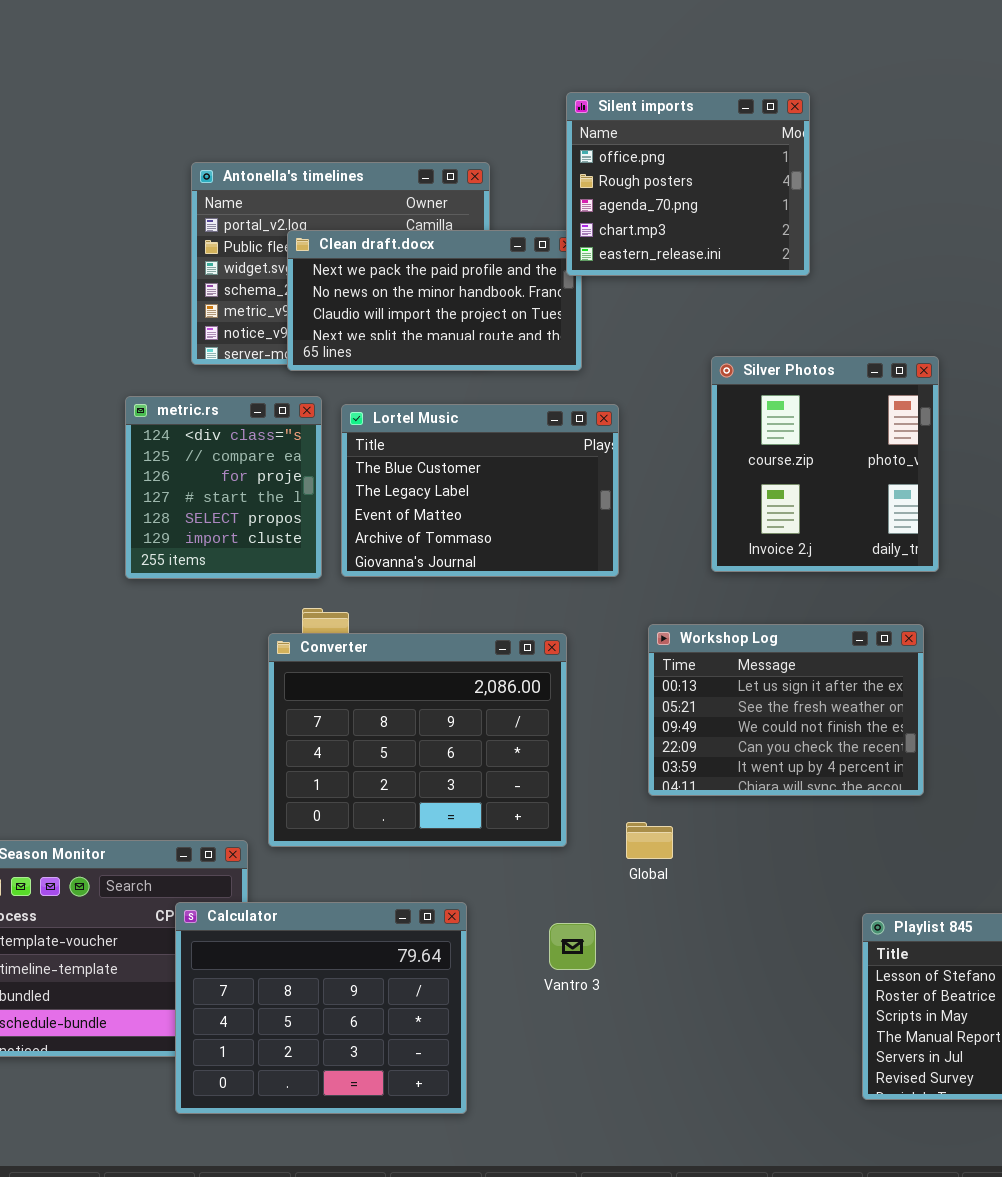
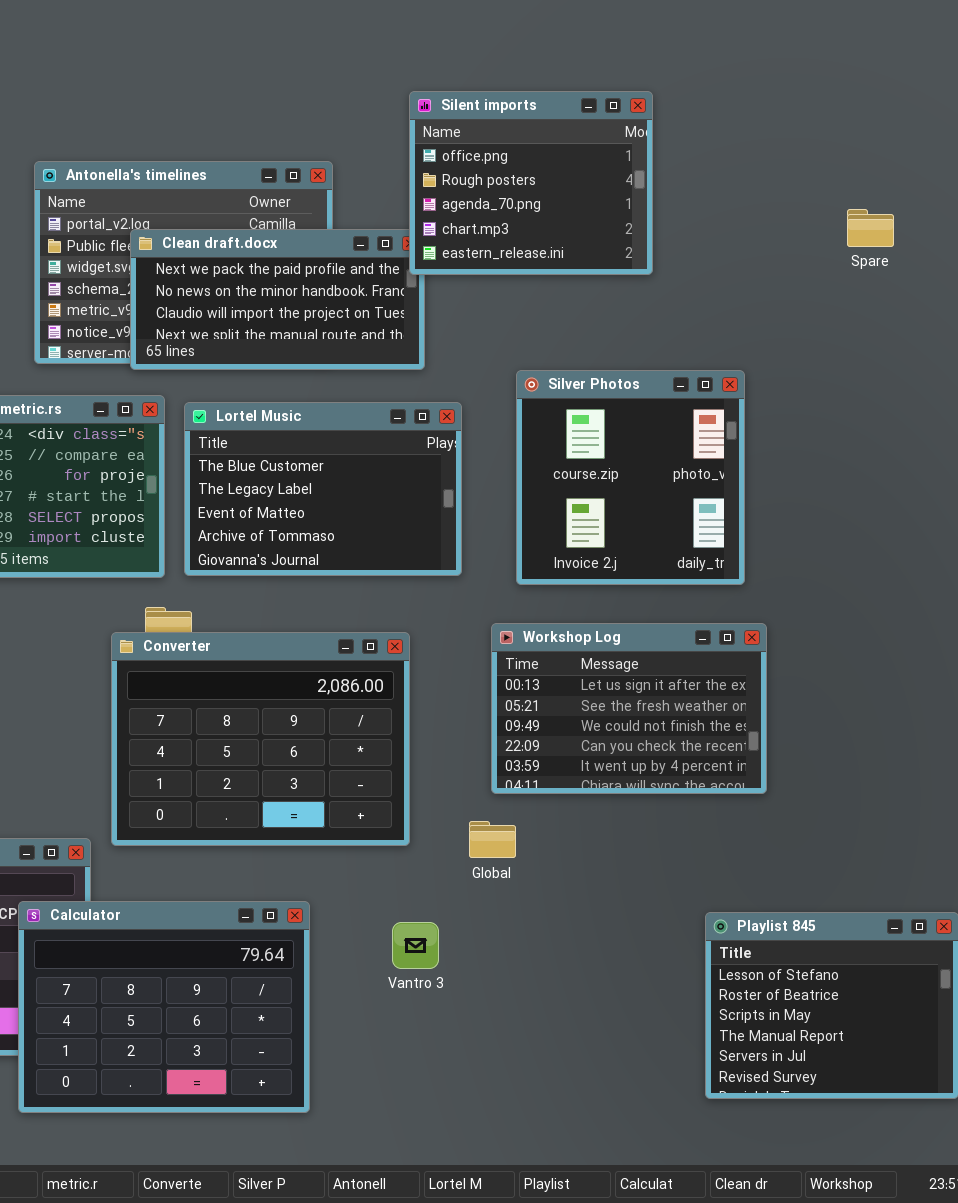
Silver Photos: [711,356,939,572] -> [516,370,745,585], moved

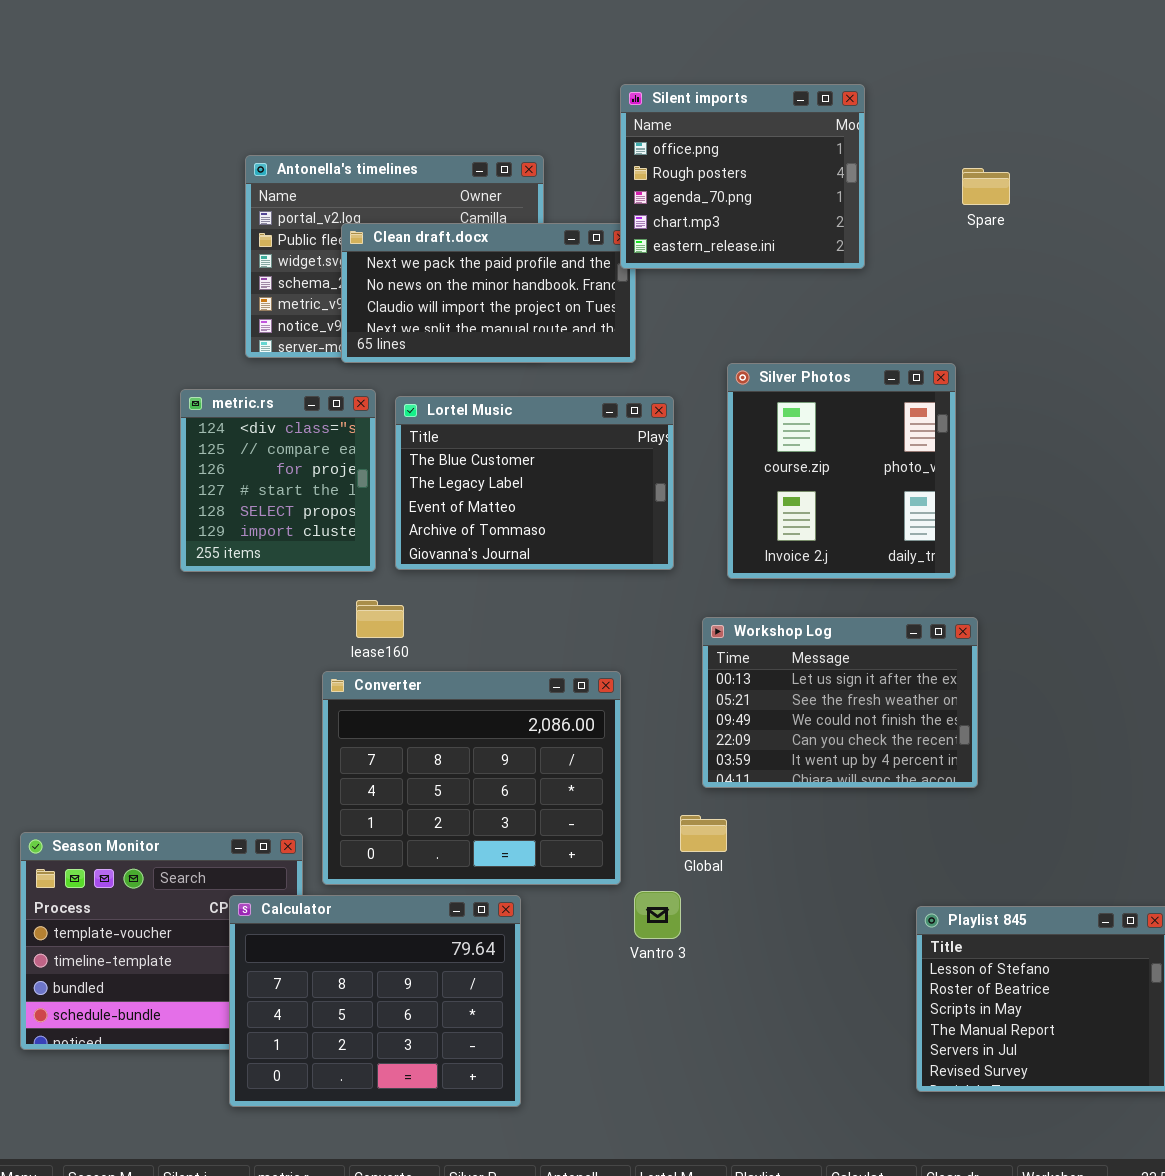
Spare: [847,209,894,247] -> [962,168,1010,205], moved
Converter: [111,632,410,846] -> [322,671,621,885], moved
Vantro 3: [392,922,439,969] -> [634,891,681,939], moved

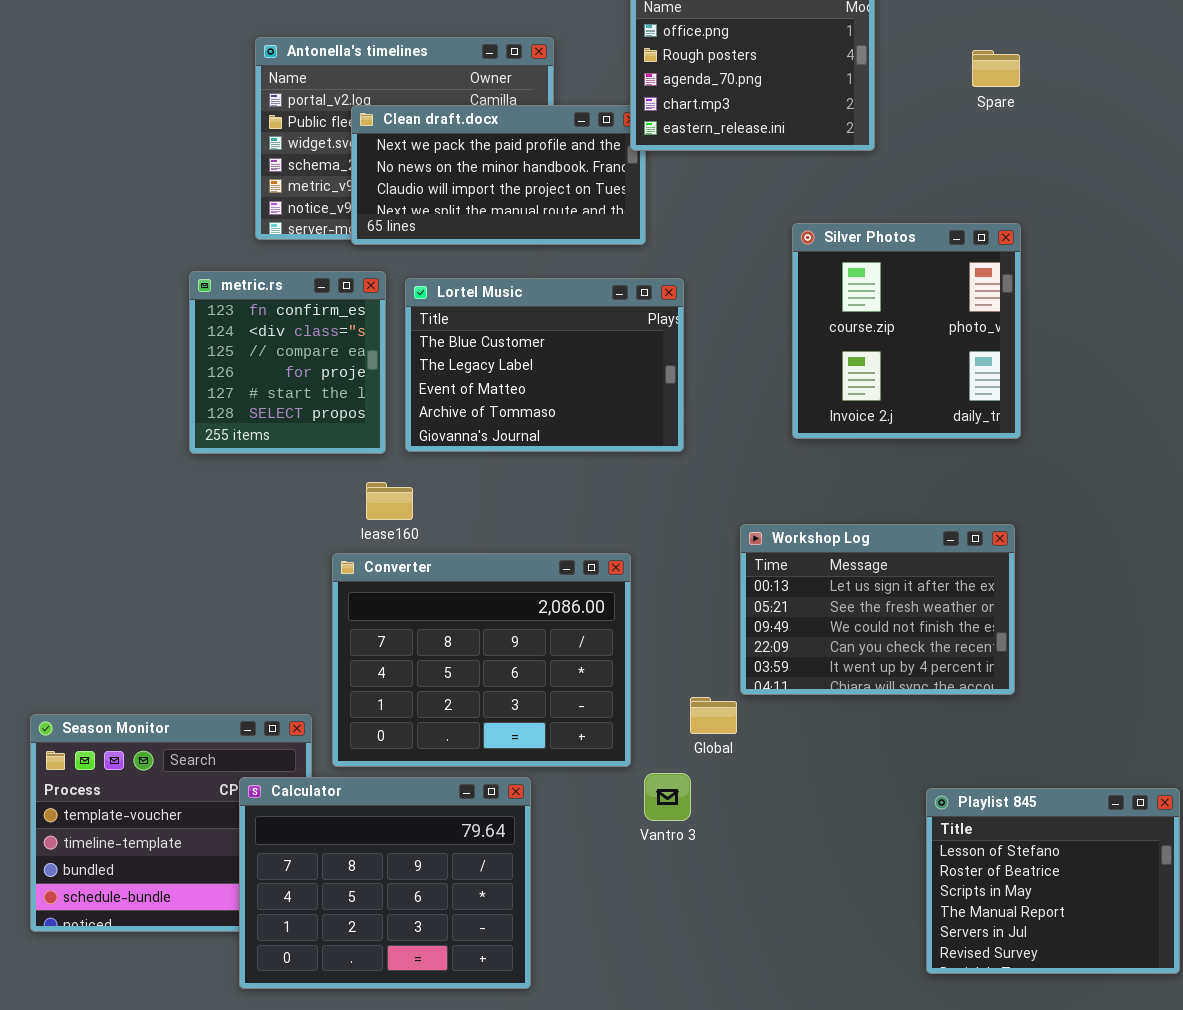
Silver Photos: [727,363,956,579] -> [792,223,1021,439], moved
metric.rs: [180,389,376,572] -> [189,271,386,454], scrolled up 1 row
Workshop Log: [702,617,978,788] -> [740,524,1015,695], moved

